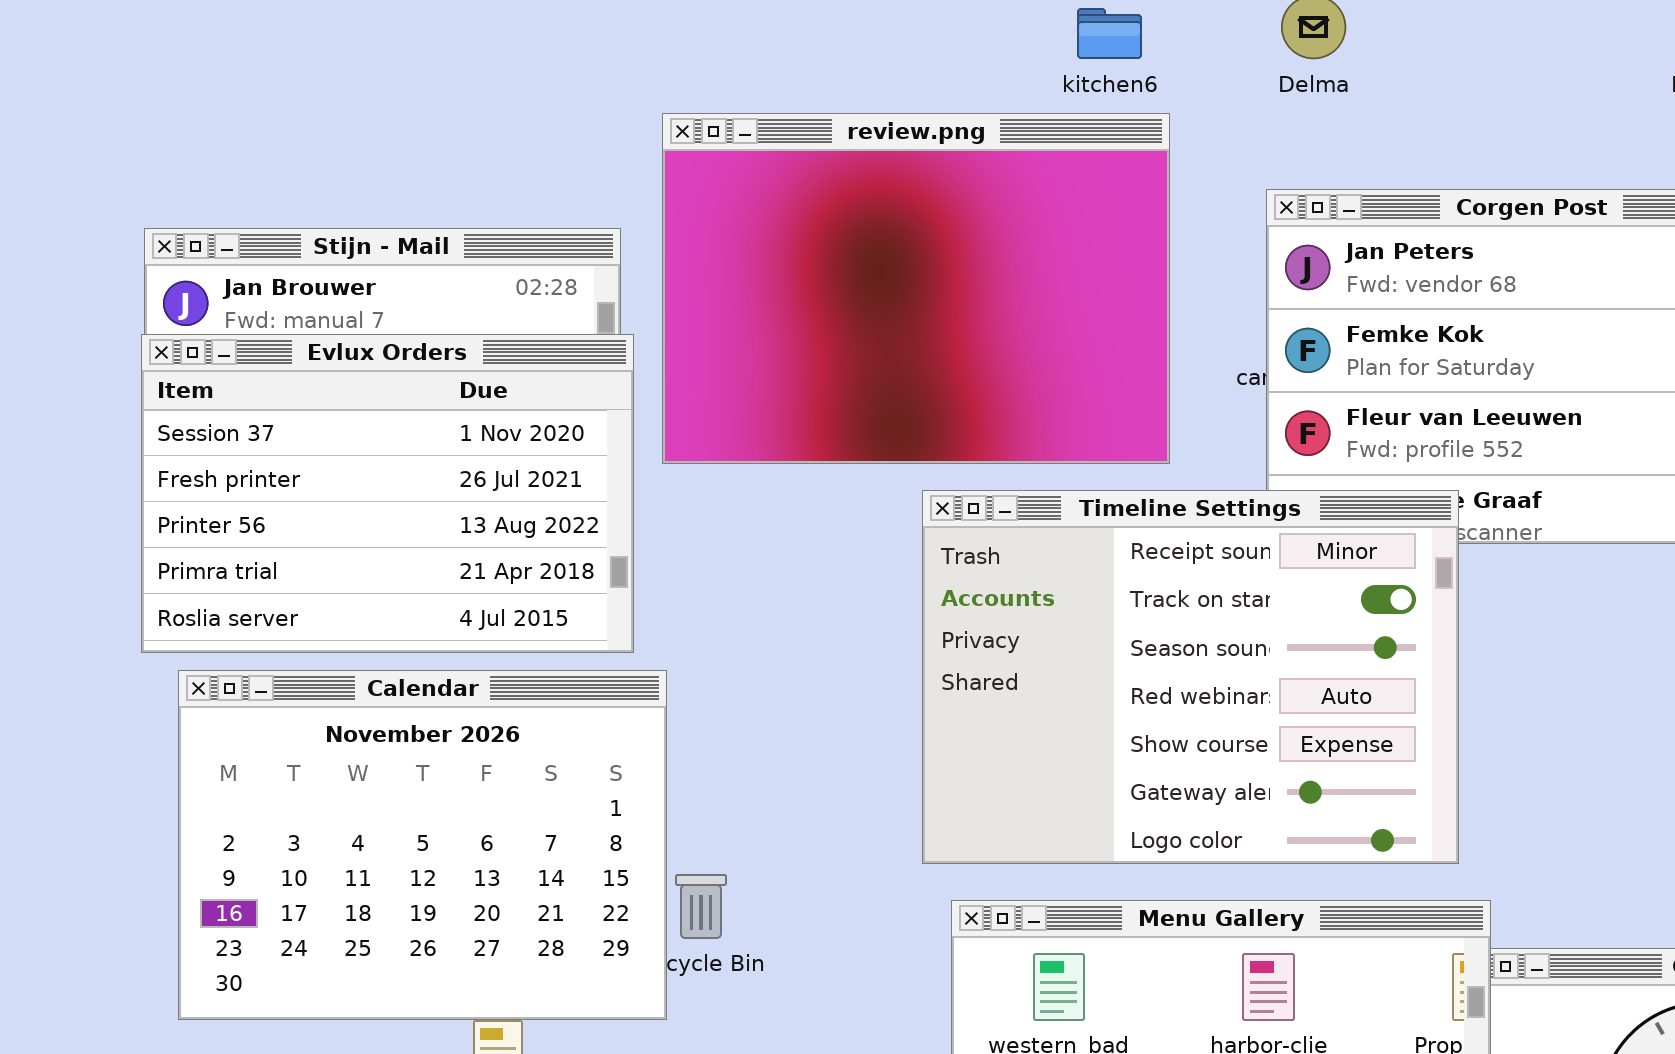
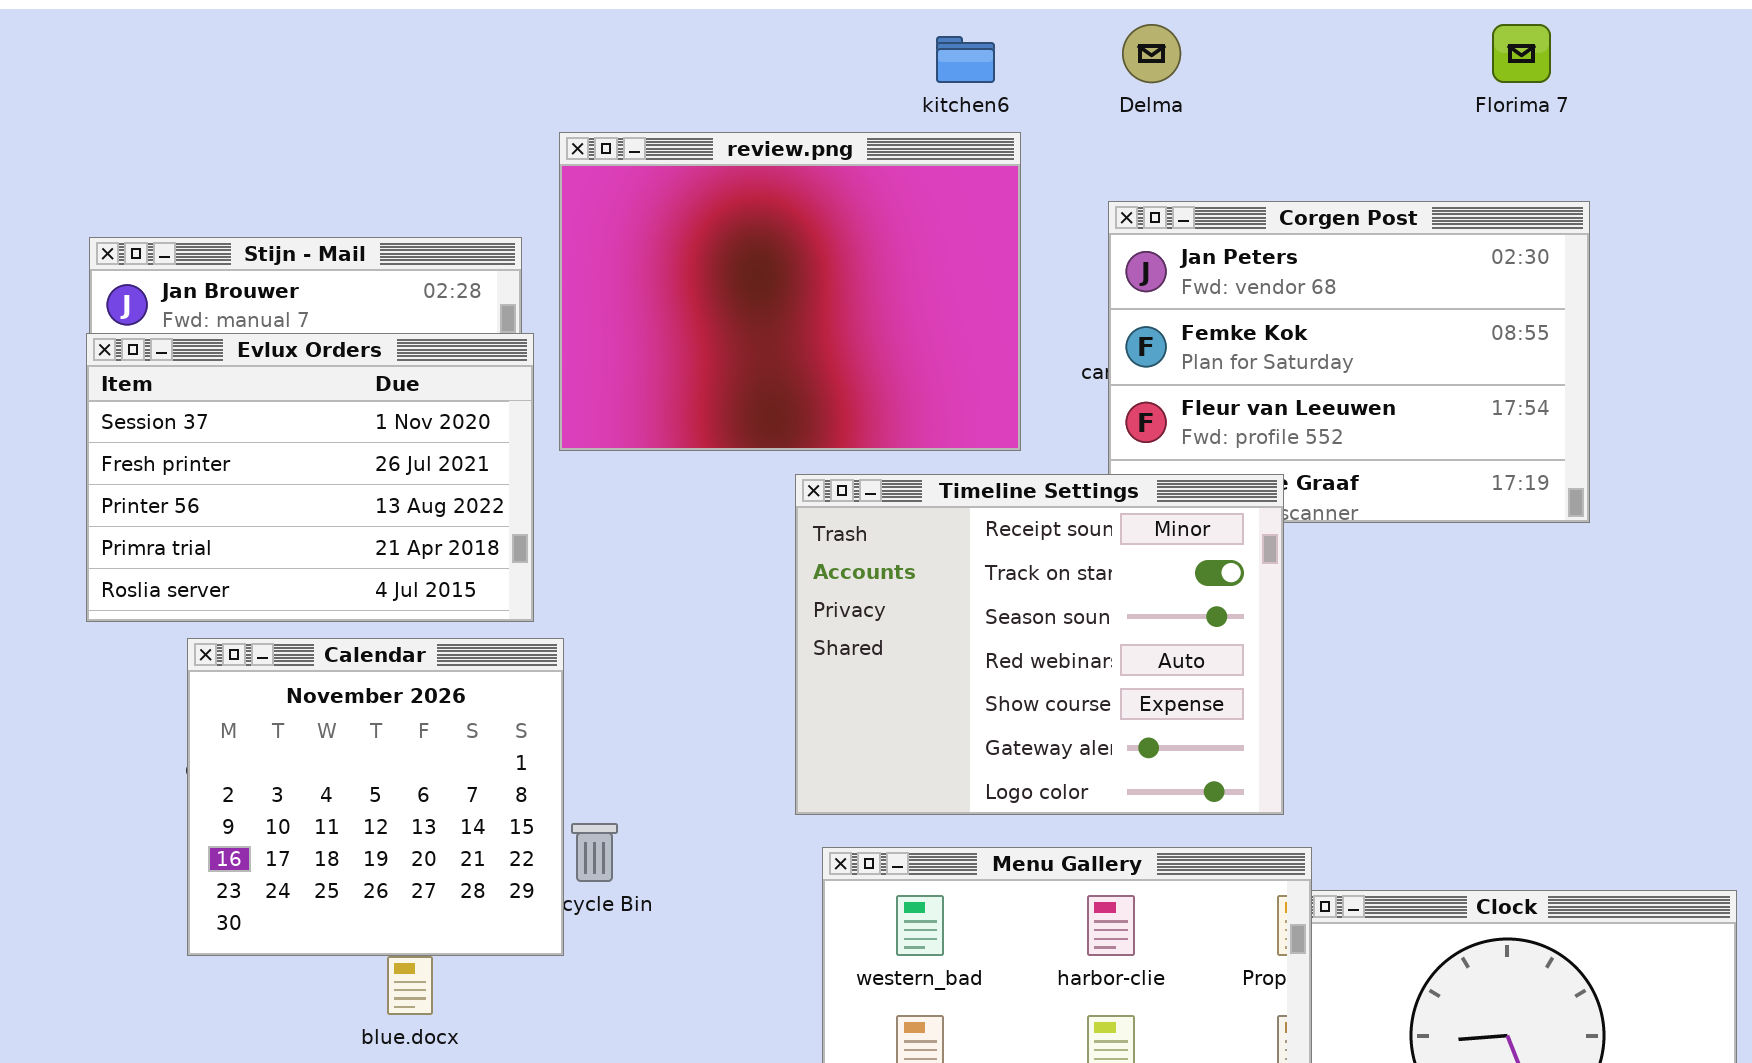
Calendar: [178,670,667,1020] -> [187,638,564,956], resized

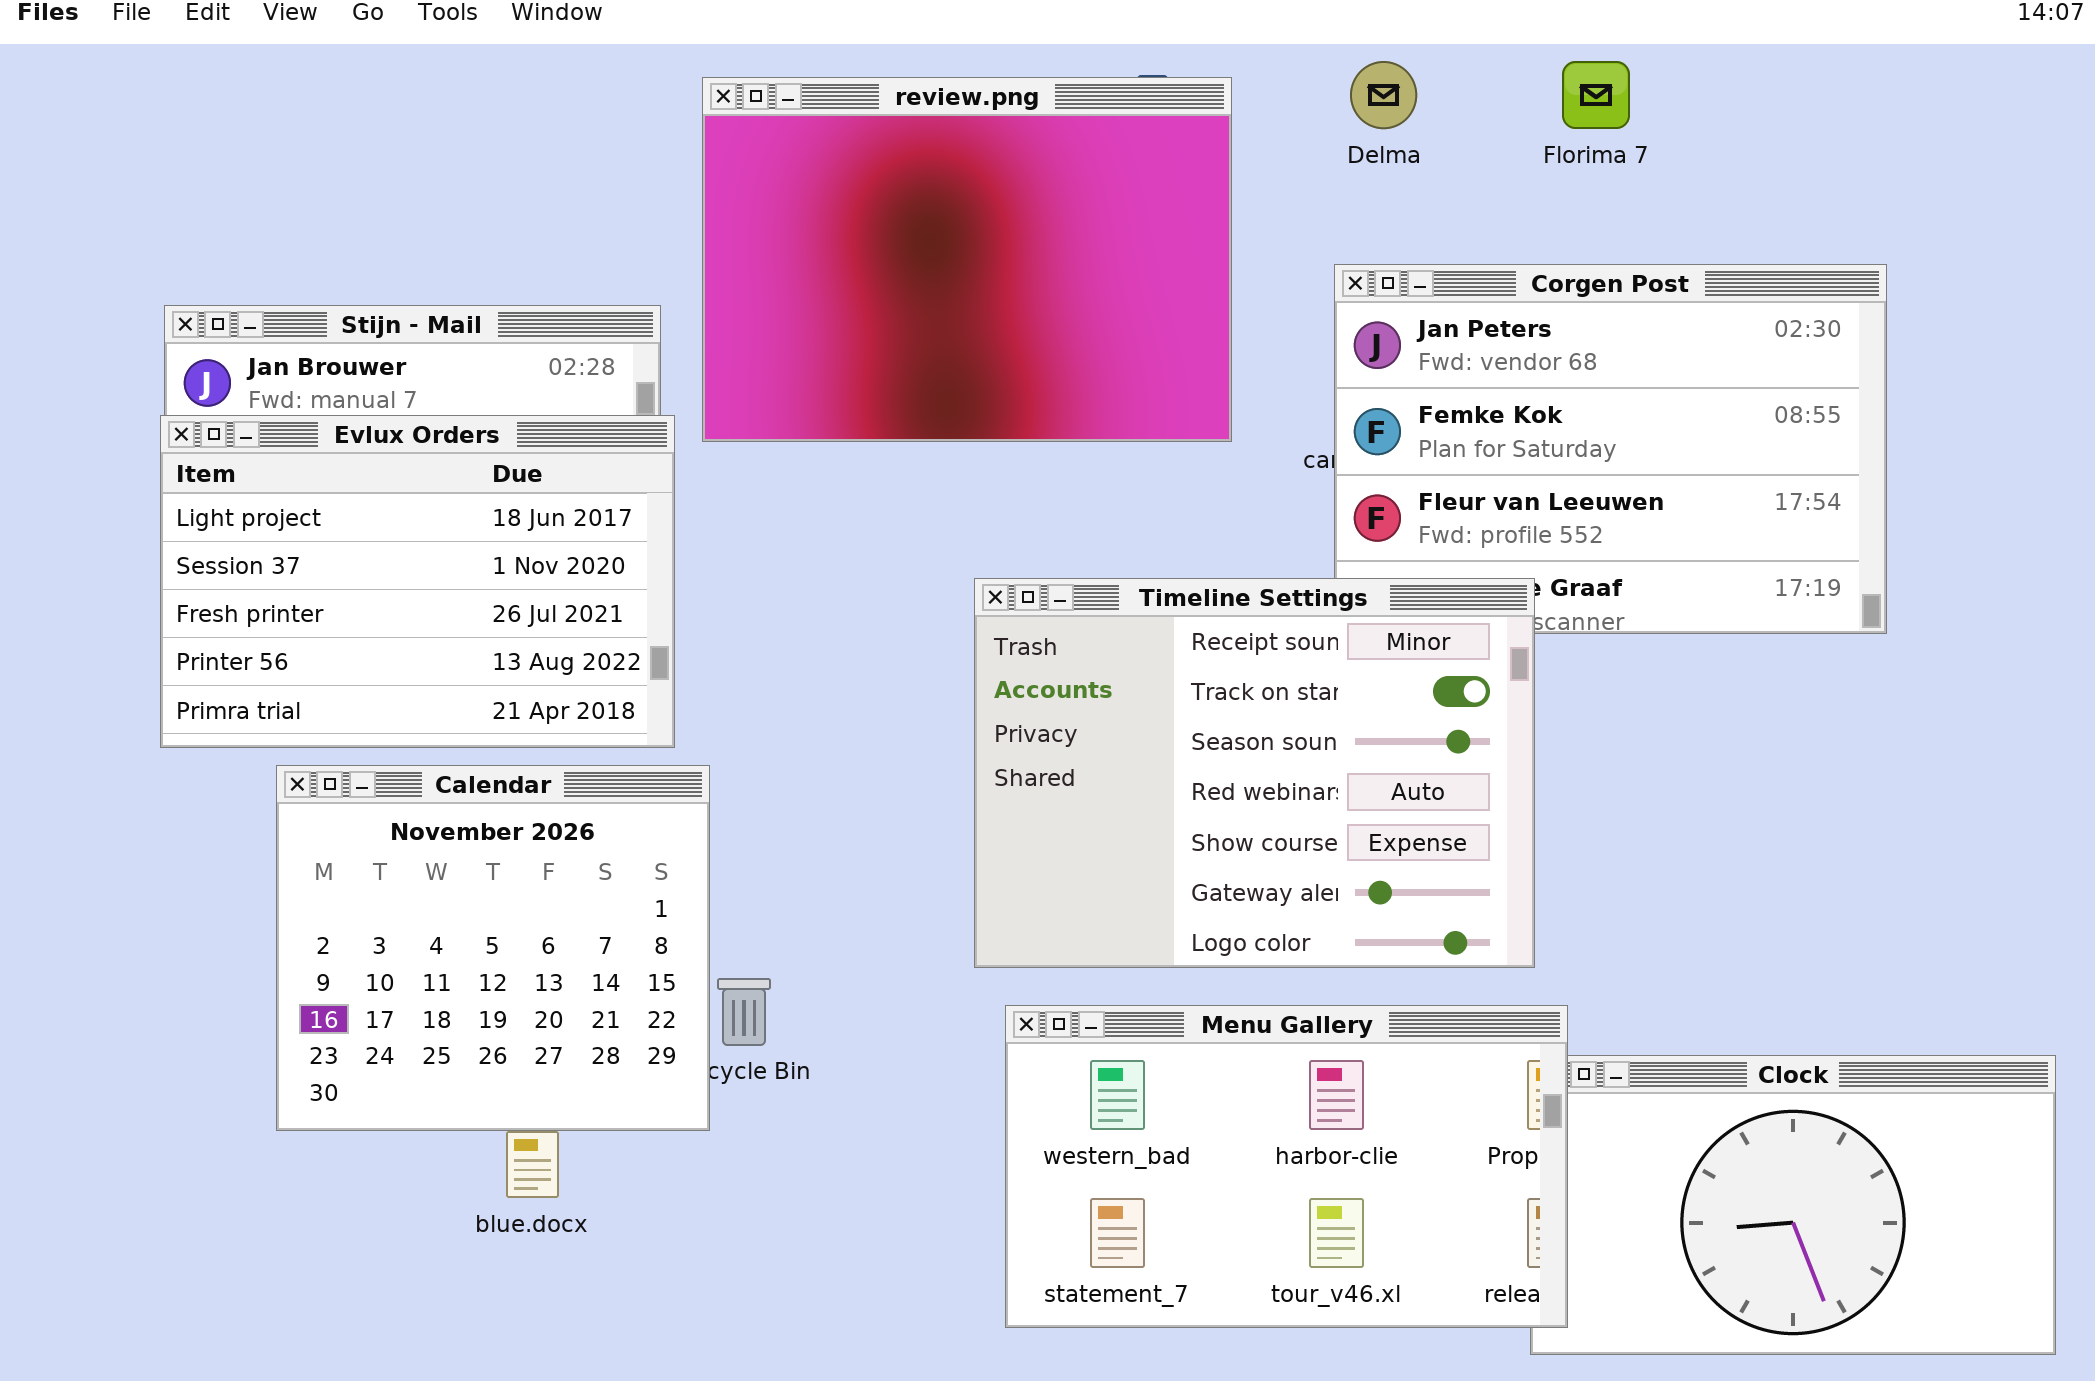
Florima 7: [1492,24,1551,83] -> [1562,61,1630,129], moved
review.png: [559,132,1021,451] -> [702,77,1232,442], moved
Evlux Orders: [86,333,534,622] -> [160,415,675,748], scrolled up 1 row

